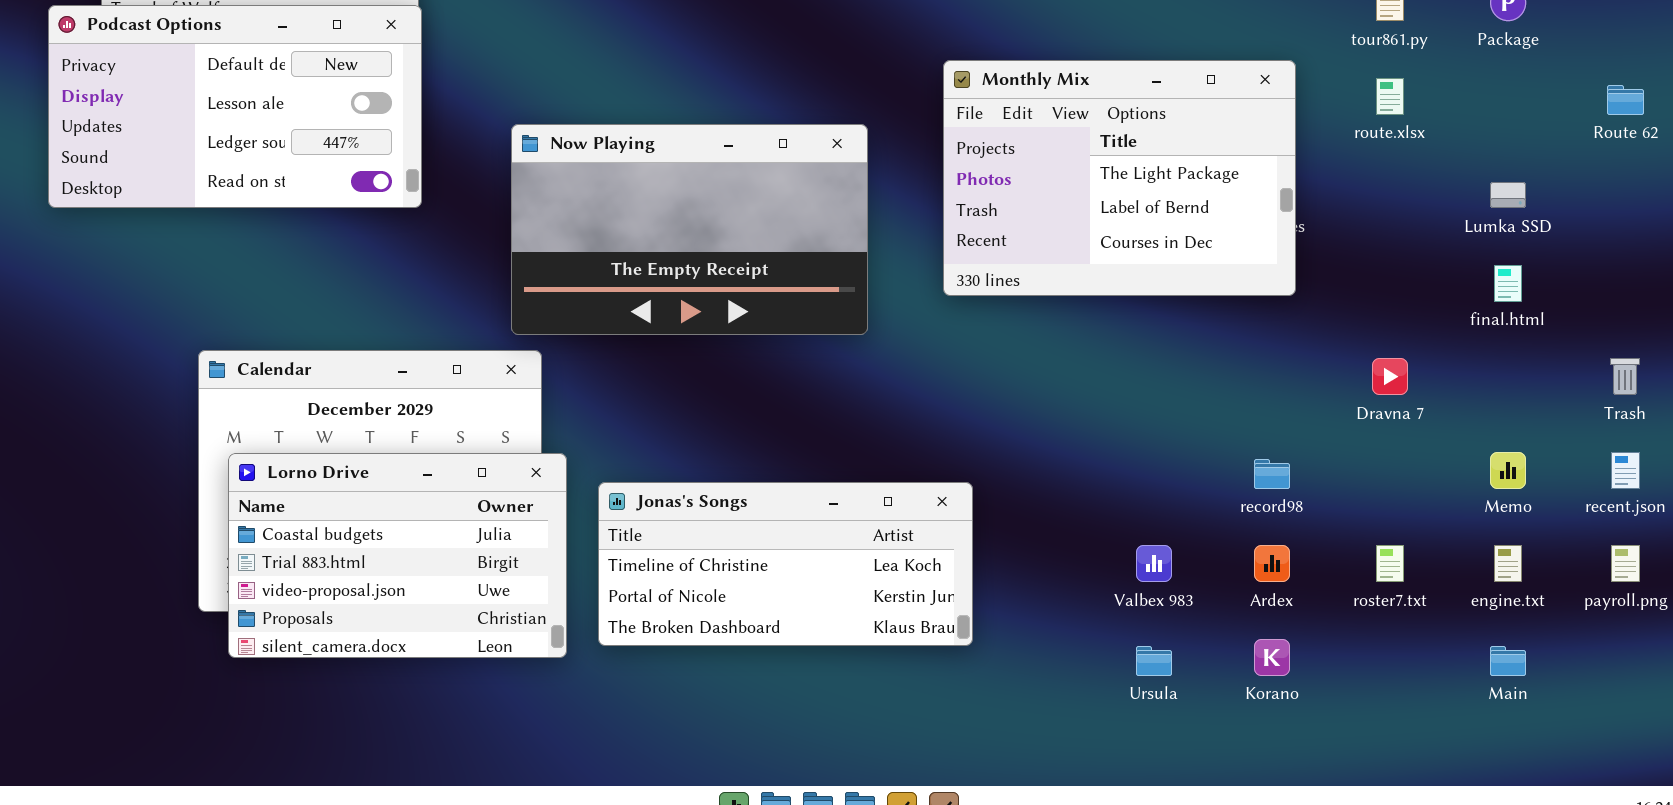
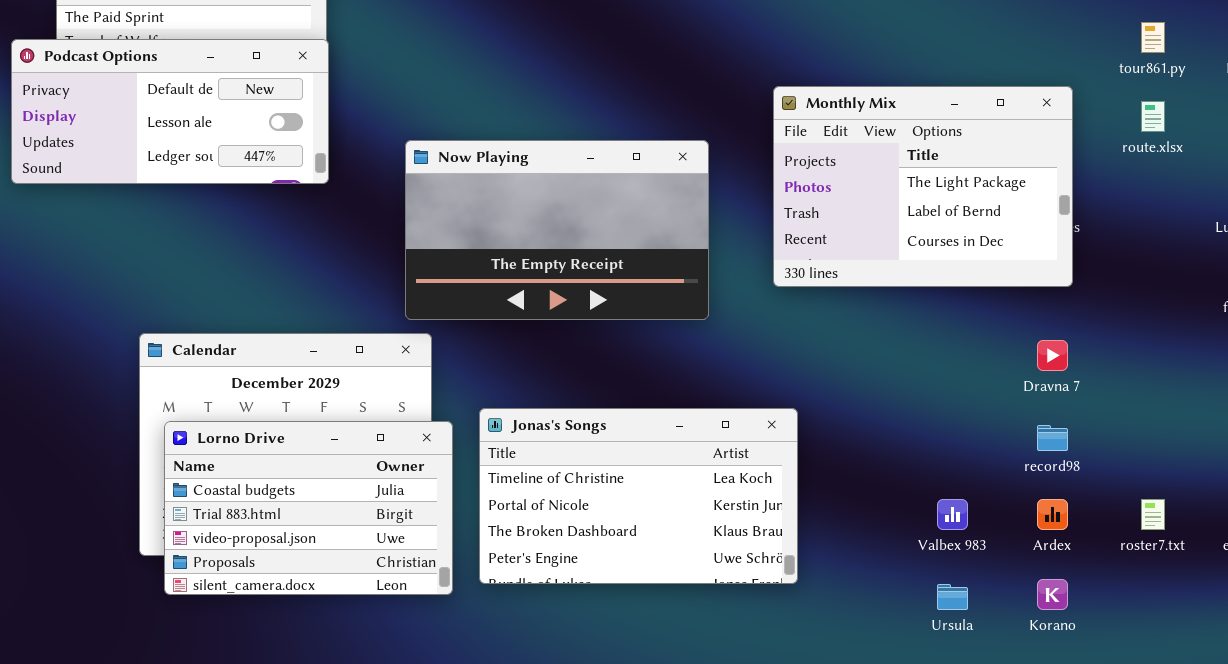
Podcast Options: [48,5,422,208] -> [11,39,329,184], resized
Dravna 7: [1372,358,1408,395] -> [1037,340,1068,371], moved
Jonas's Songs: [598,482,973,646] -> [479,408,798,584], resized

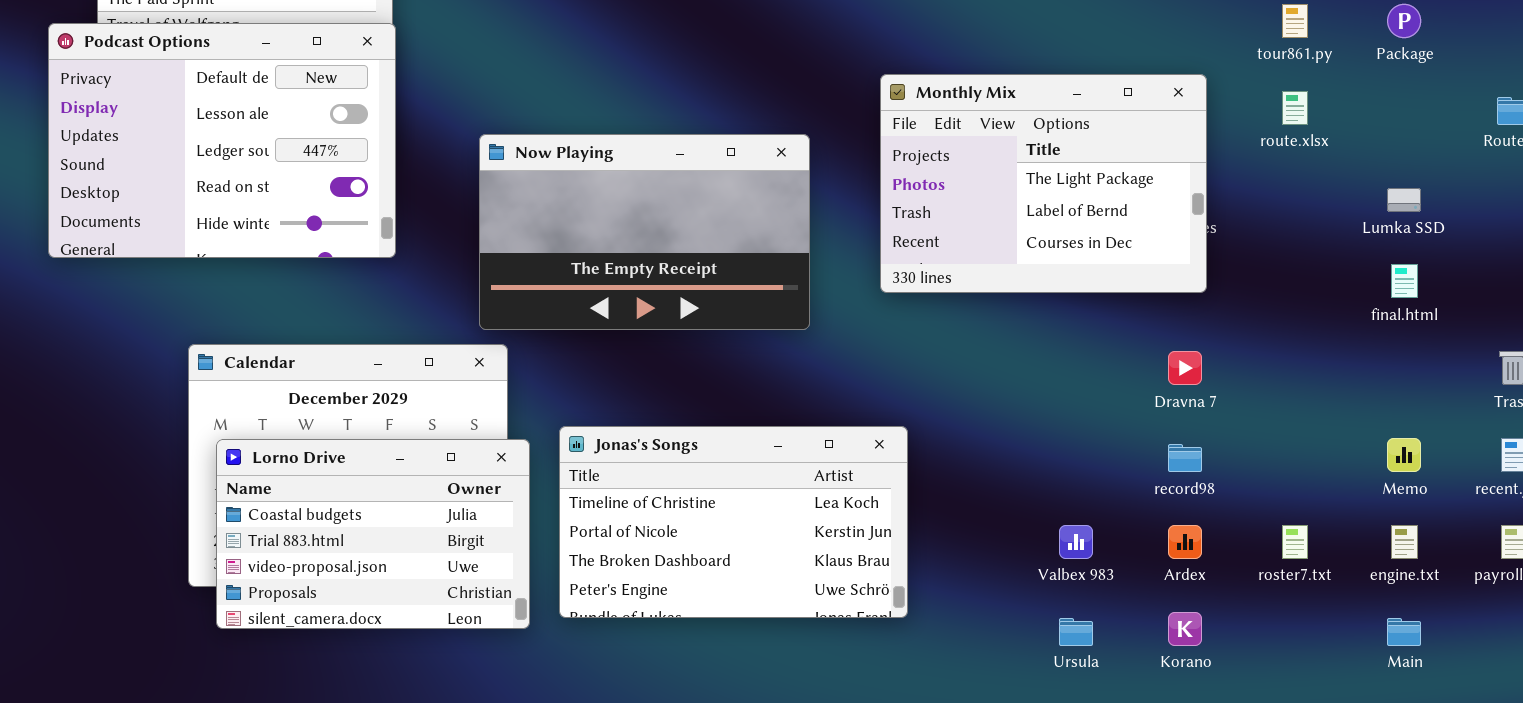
Podcast Options: [11,39,329,184] -> [48,23,396,258], resized

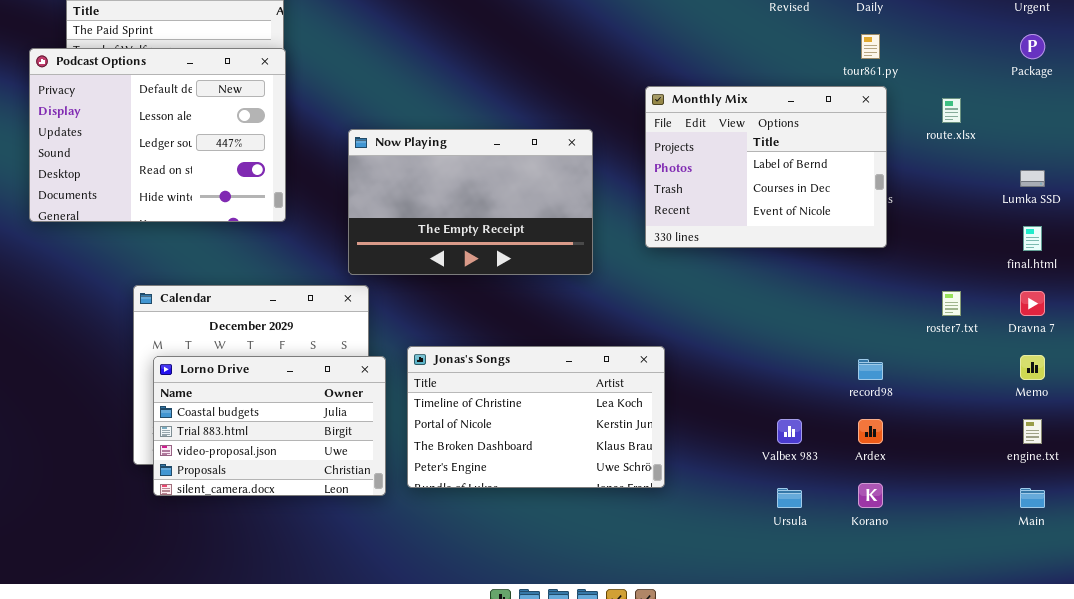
tour861.py: [1282,4,1308,38] -> [861,34,880,59], moved
Monthly Mix: [880,74,1207,293] -> [645,86,887,248], scrolled down 1 row
Dravna 7: [1168,351,1202,385] -> [1020,291,1045,316], moved
roster7.txt: [1282,525,1308,559] -> [942,291,961,316], moved

